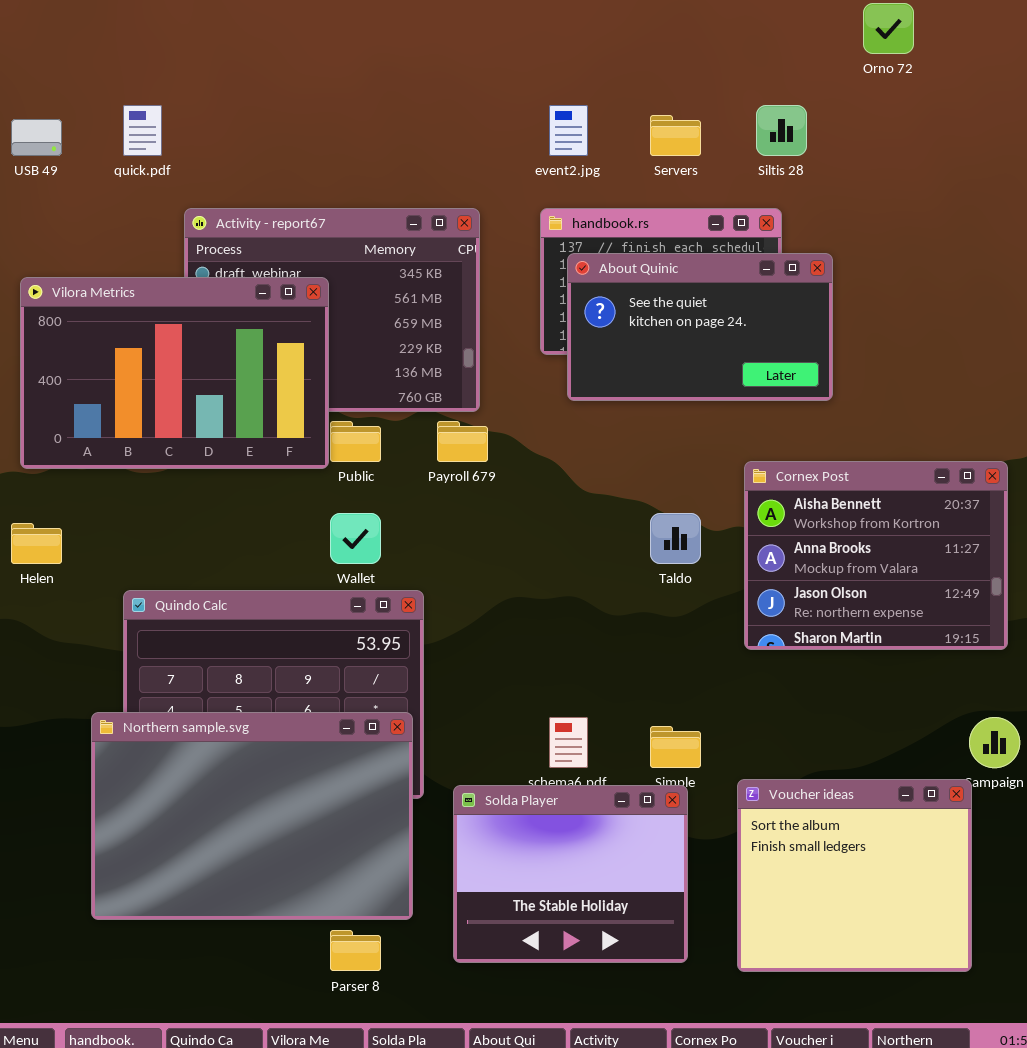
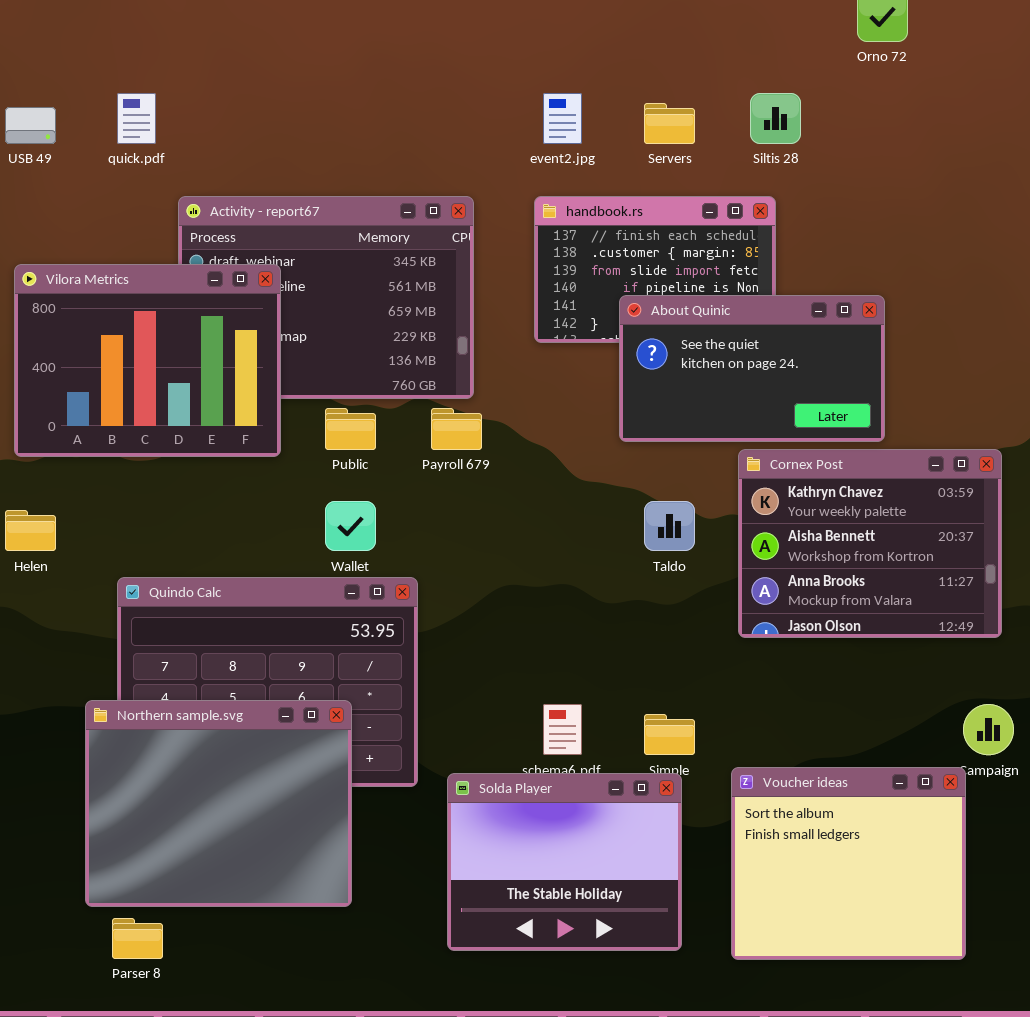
About Quinic: [567,253,833,401] -> [619,295,885,442], moved
Vilora Metrics: [20,277,329,469] -> [14,264,281,457], resized
Cornex Post: [744,461,1008,650] -> [738,449,1002,638], scrolled up 1 row
Northern sample.svg: [91,712,413,920] -> [85,700,352,907], resized
Parser 8: [330,930,381,971] -> [112,918,163,959], moved

